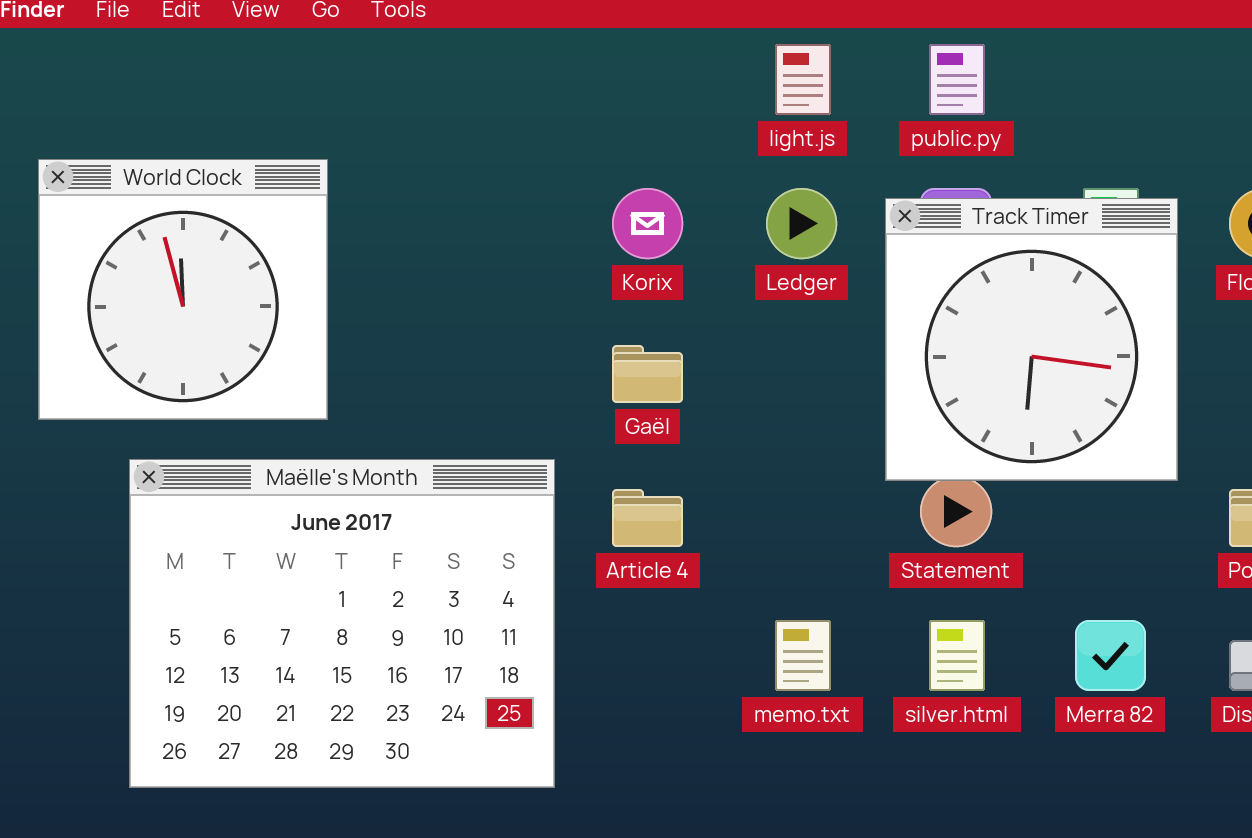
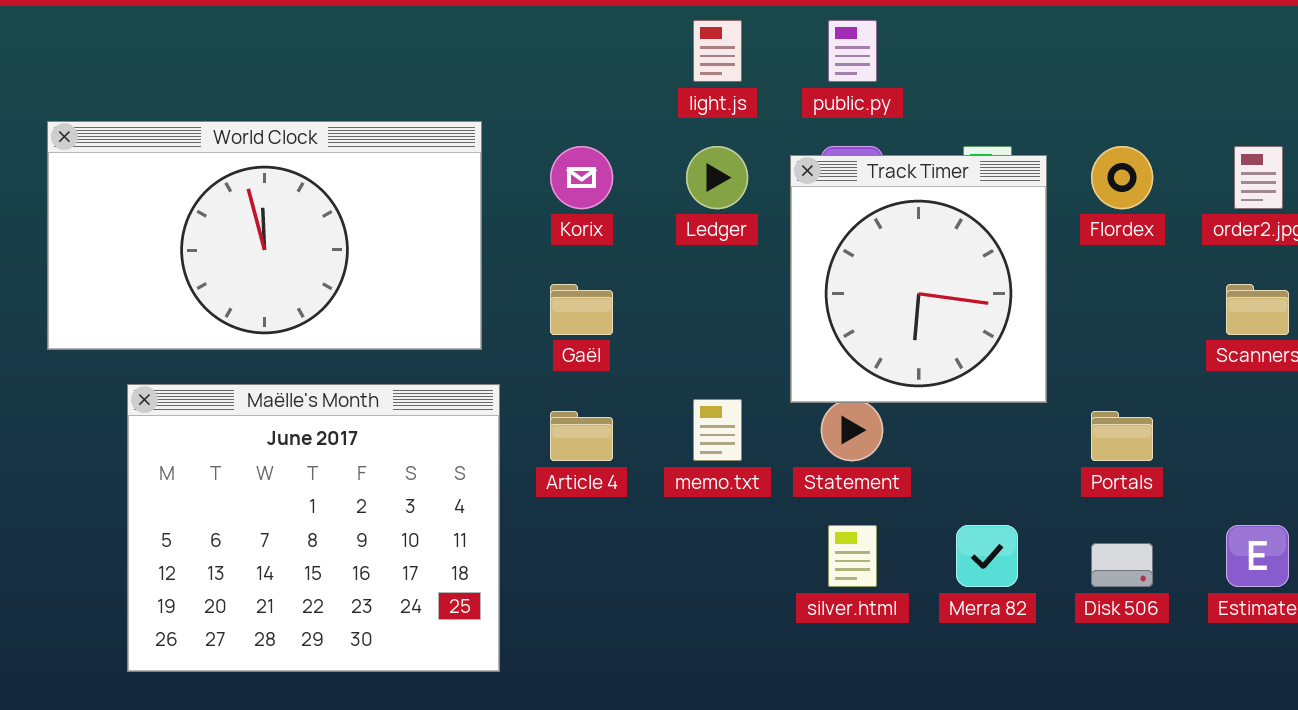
World Clock: [38,159,328,420] -> [47,121,482,350], resized
memo.txt: [775,620,831,691] -> [693,399,742,461], moved

